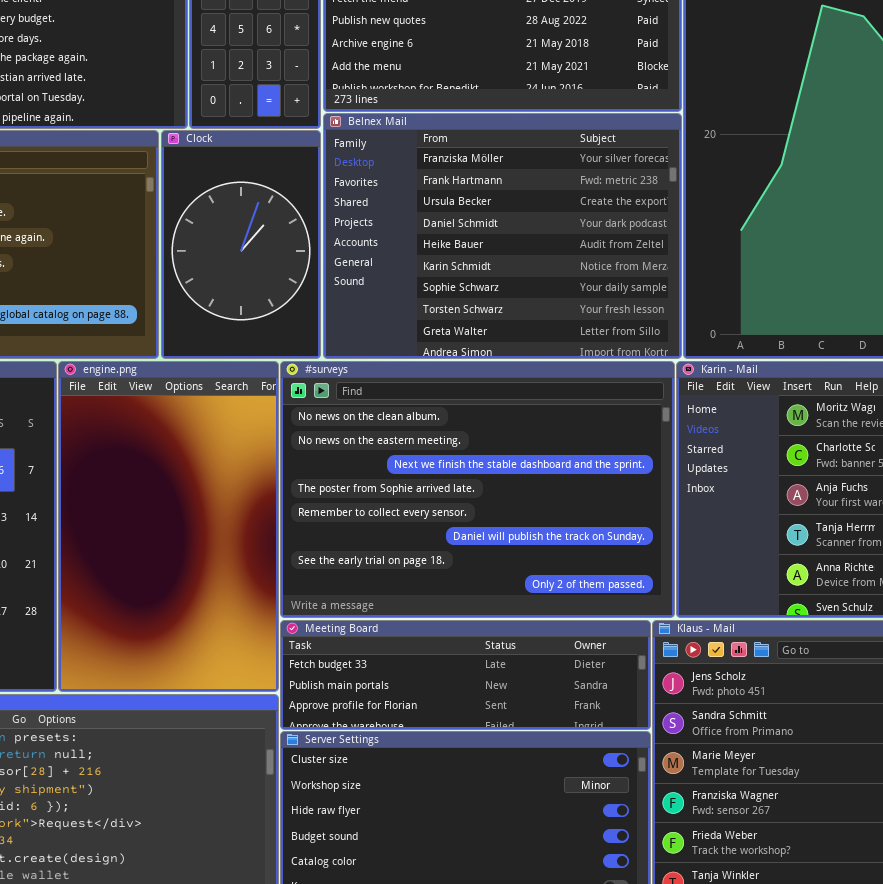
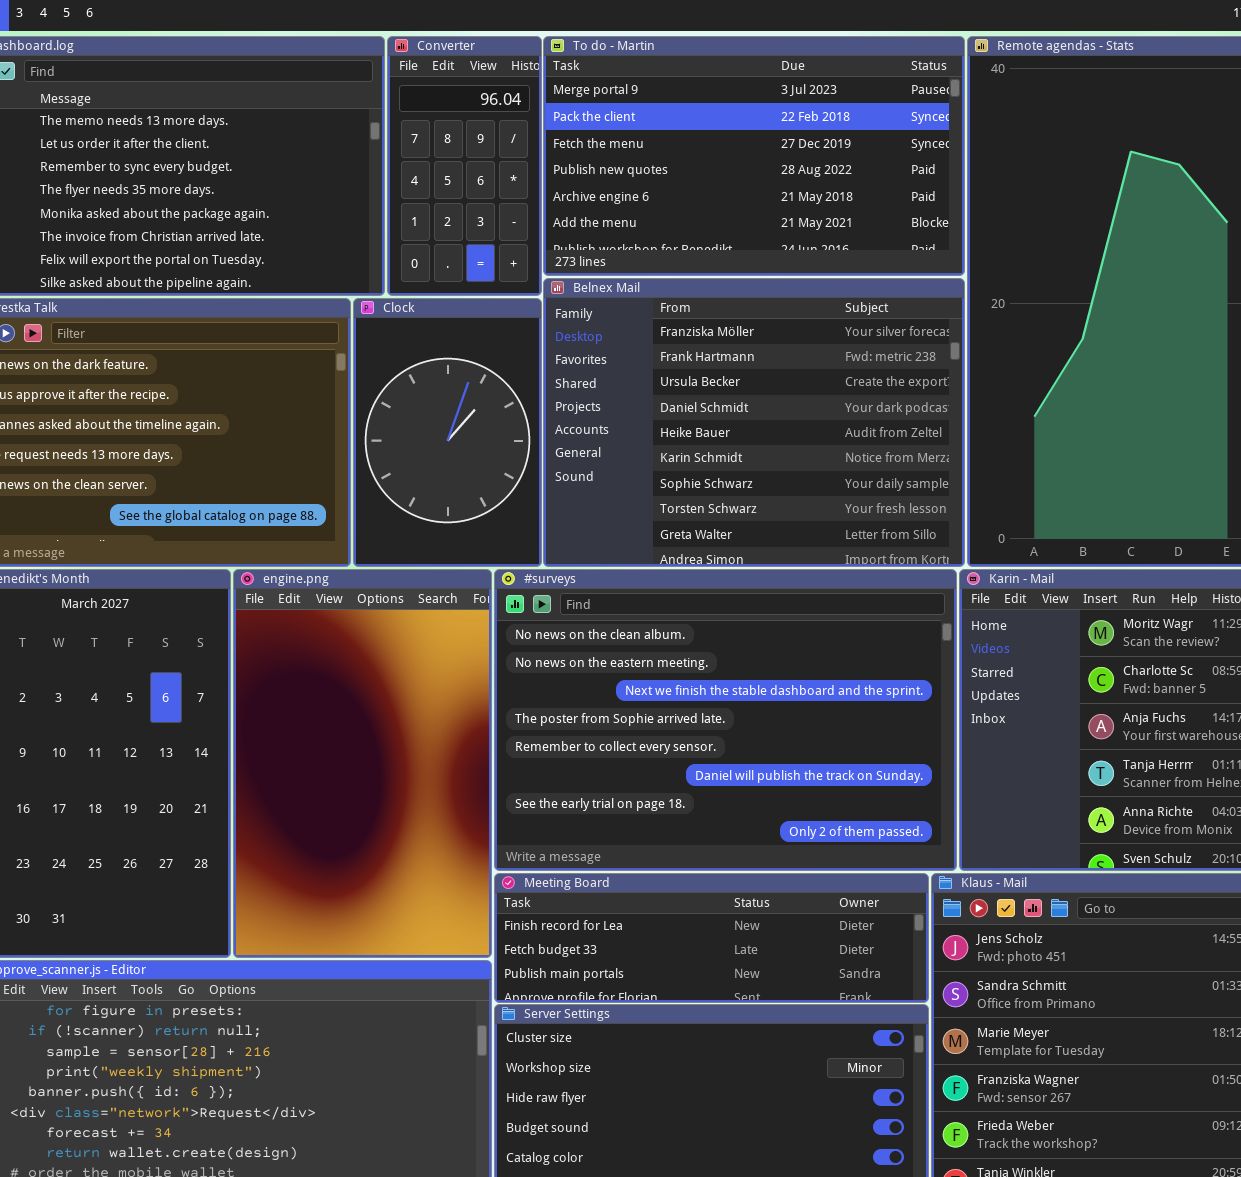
Meeting Board: [280,620,651,730] -> [494,873,929,1003], scrolled up 1 row

